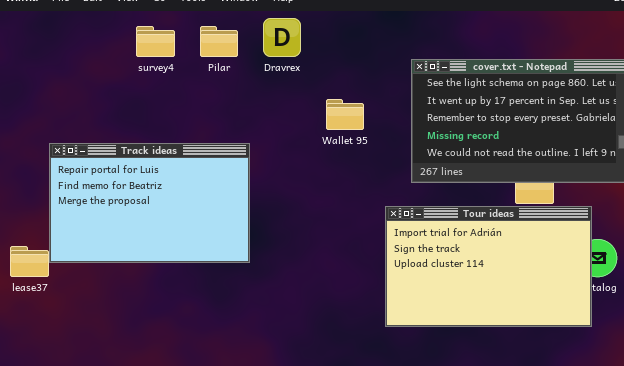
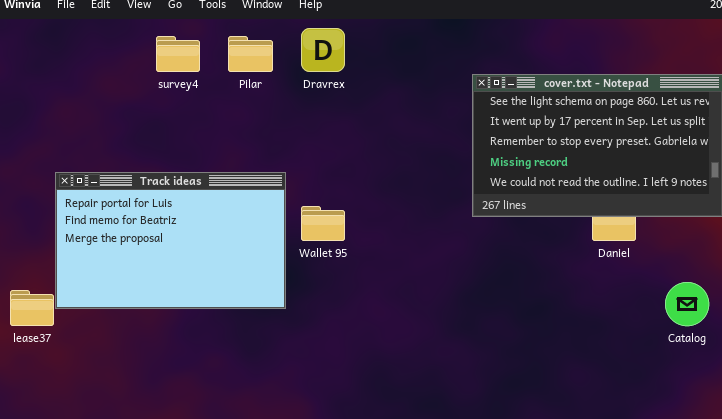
Wallet 95: [326,99,364,130] -> [301,206,345,241], moved
Tour ideas: [385,206,592,327] -> none, closed

